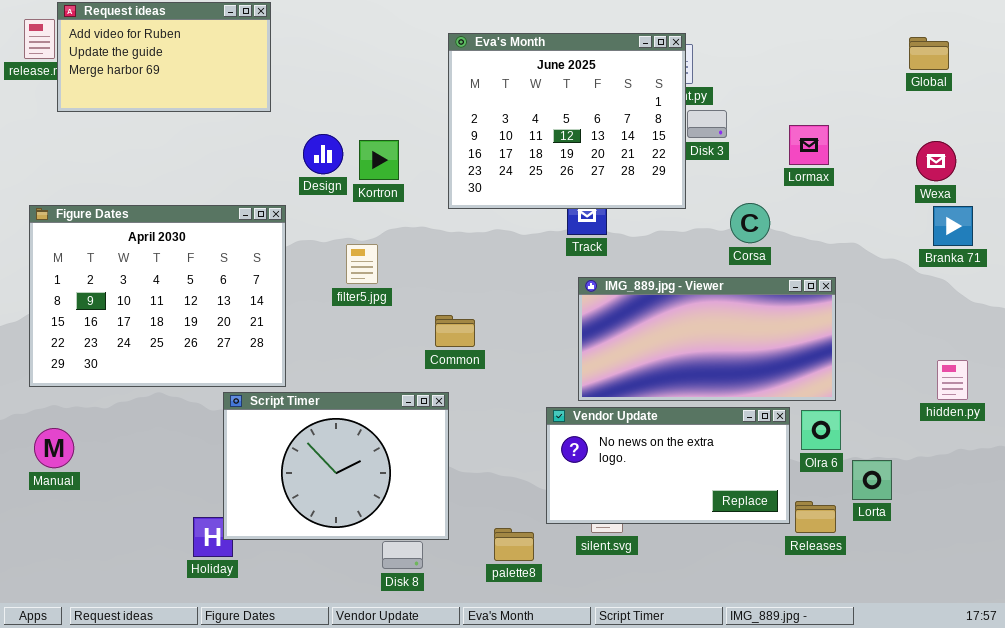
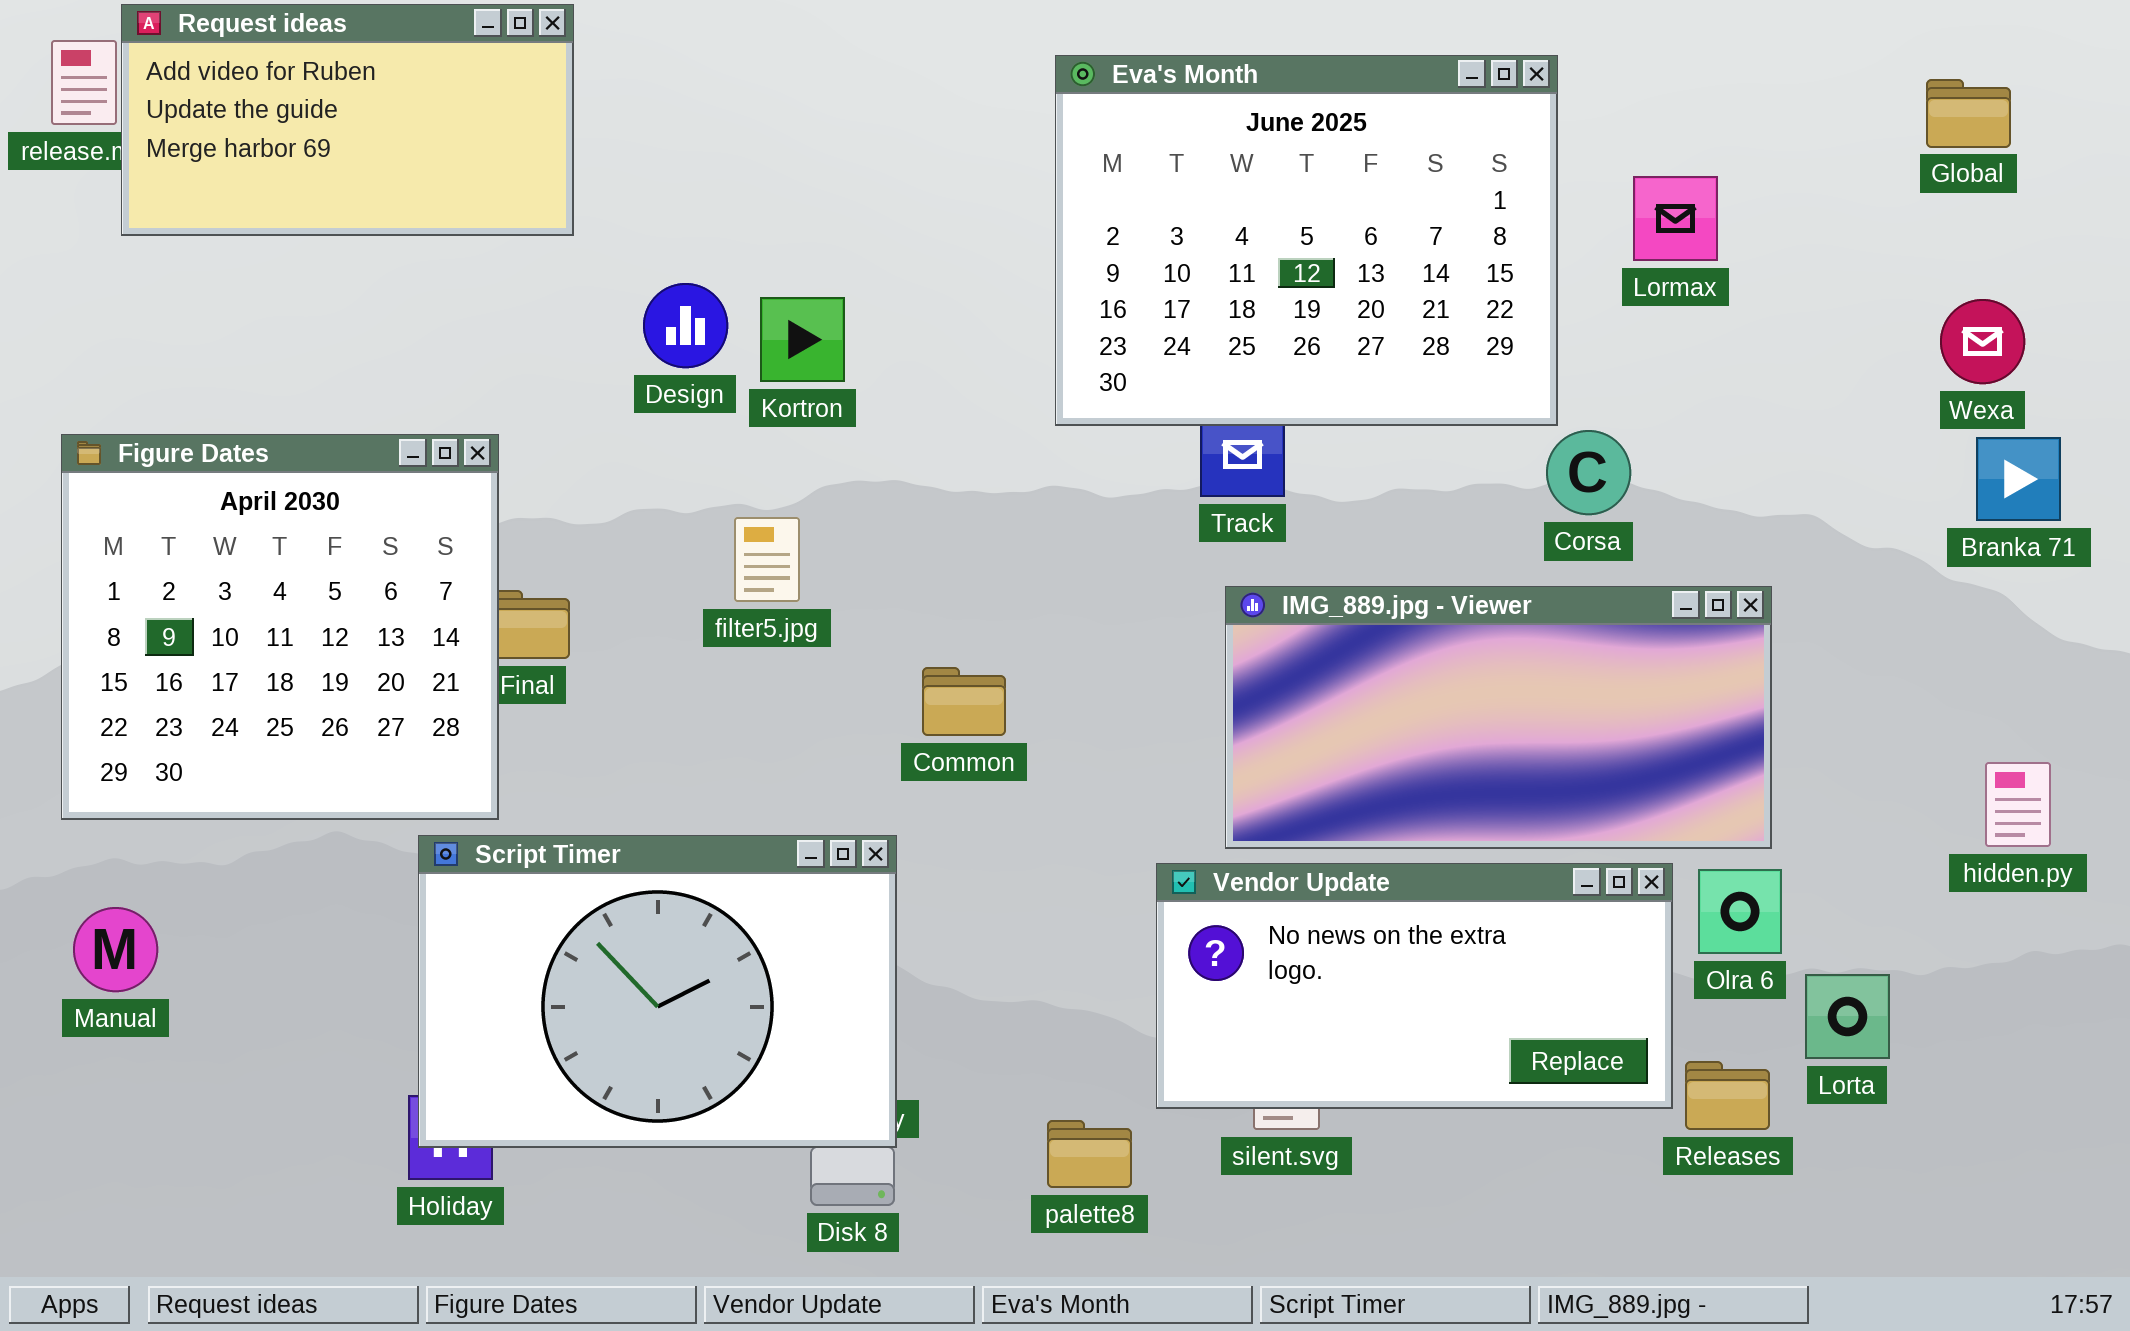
Eva's Month: [448,33,686,209] -> [1055,55,1558,426], moved
Lormax: [789,125,829,165] -> [1633,176,1718,261], moved
Figure Dates: [29,205,286,387] -> [61,434,499,820], resized
Script Timer: [223,392,449,540] -> [418,835,897,1148], moved

